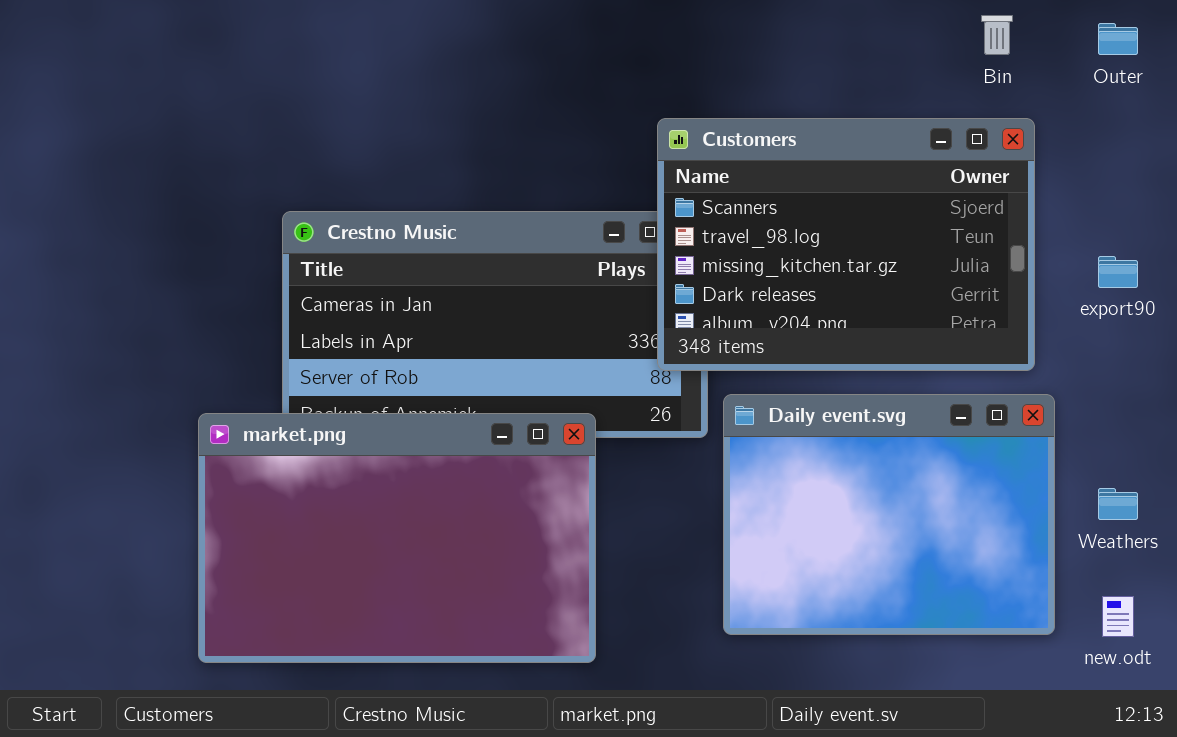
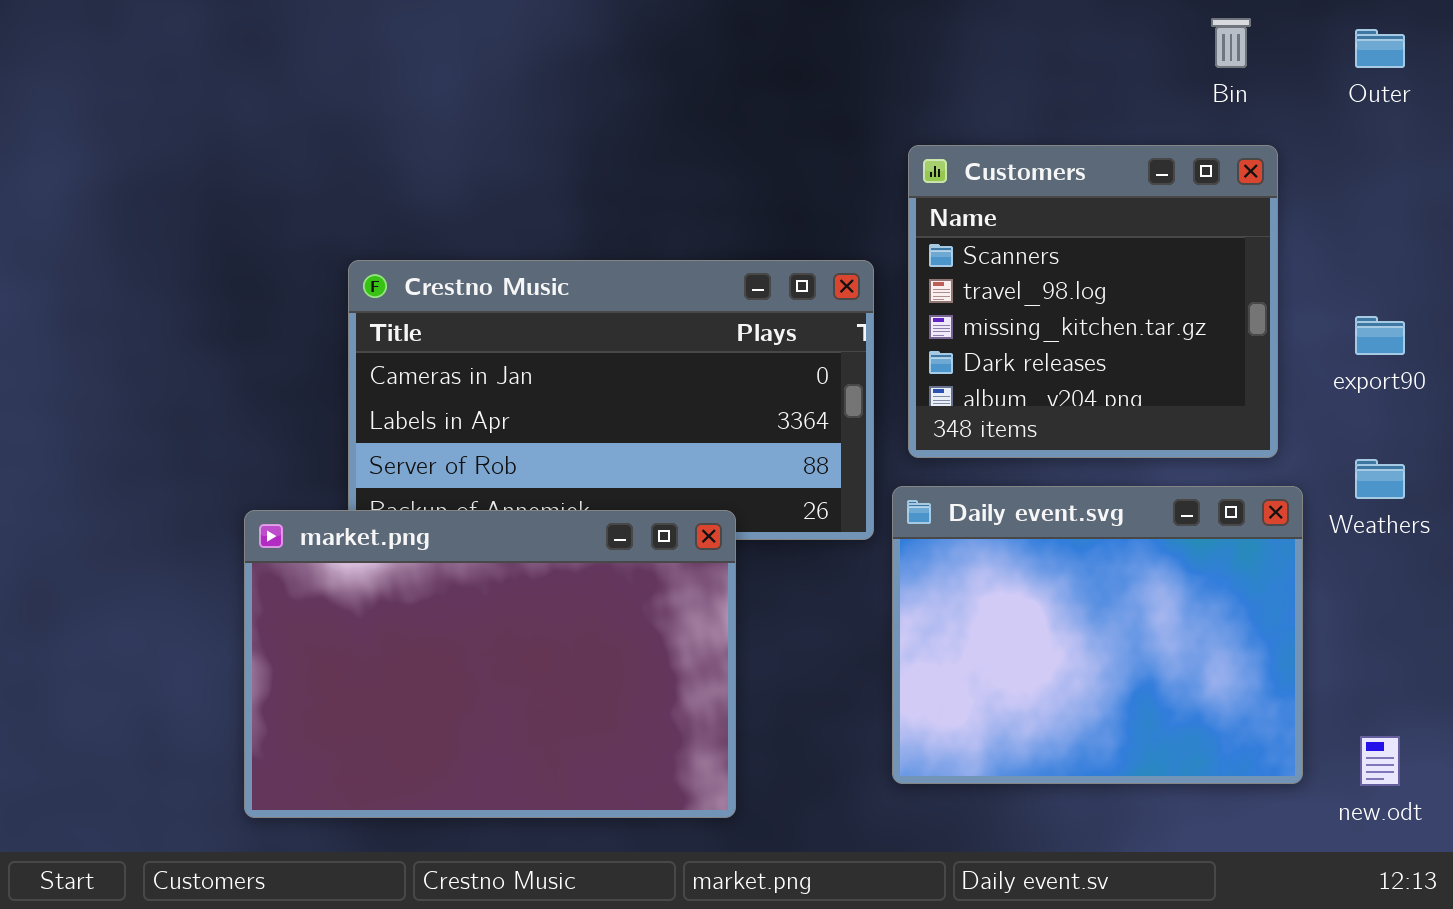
Customers: [657,118,1035,371] -> [908,145,1278,458], resized
Weathers: [1098,488,1138,520] -> [1355,459,1405,499], moved

